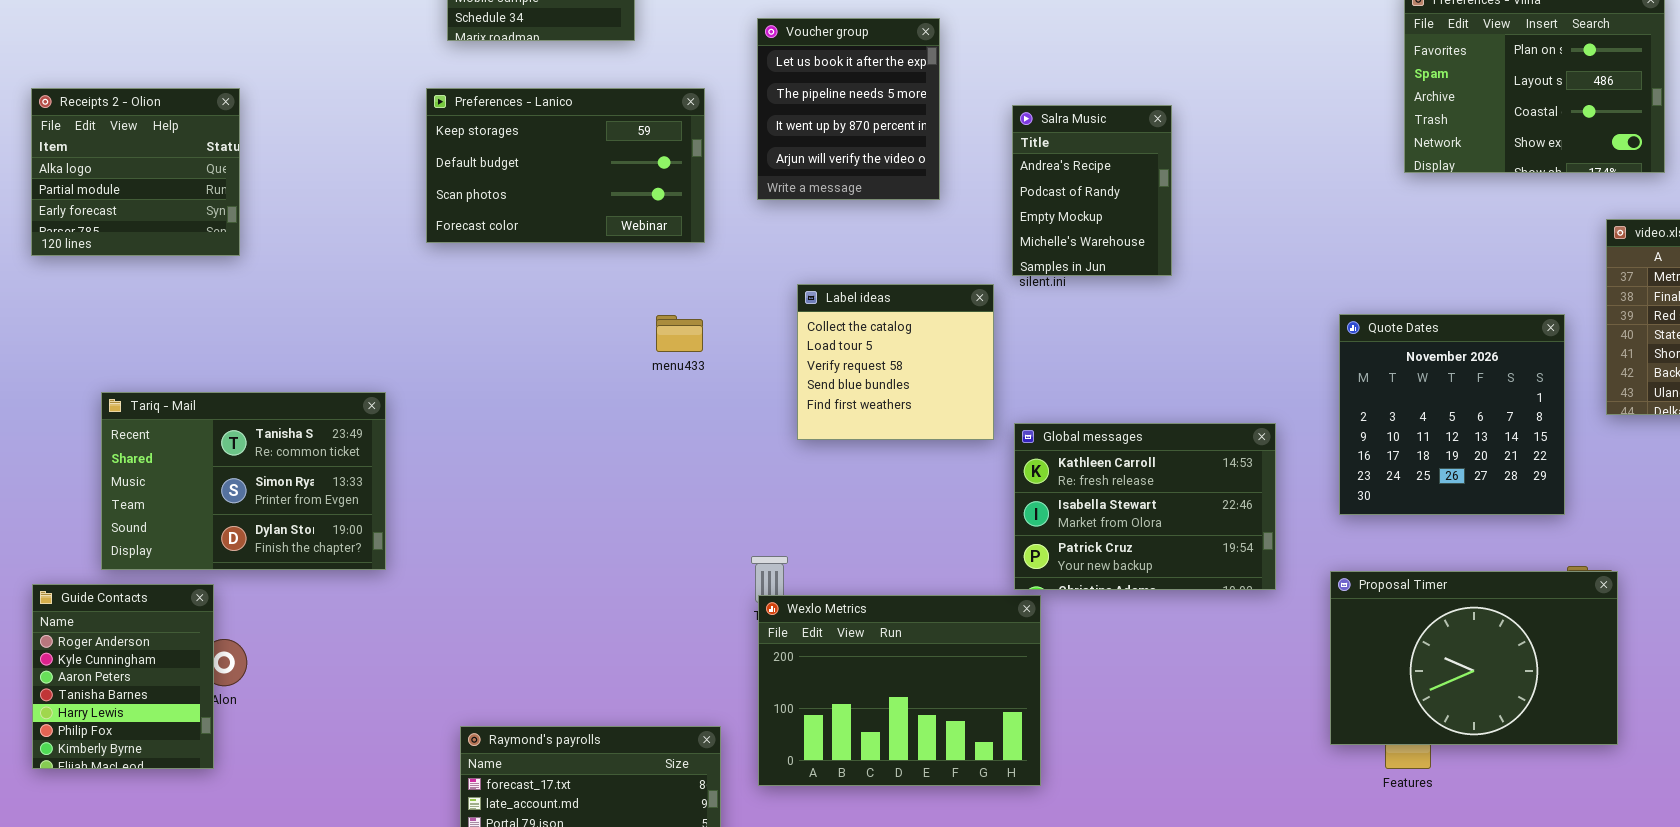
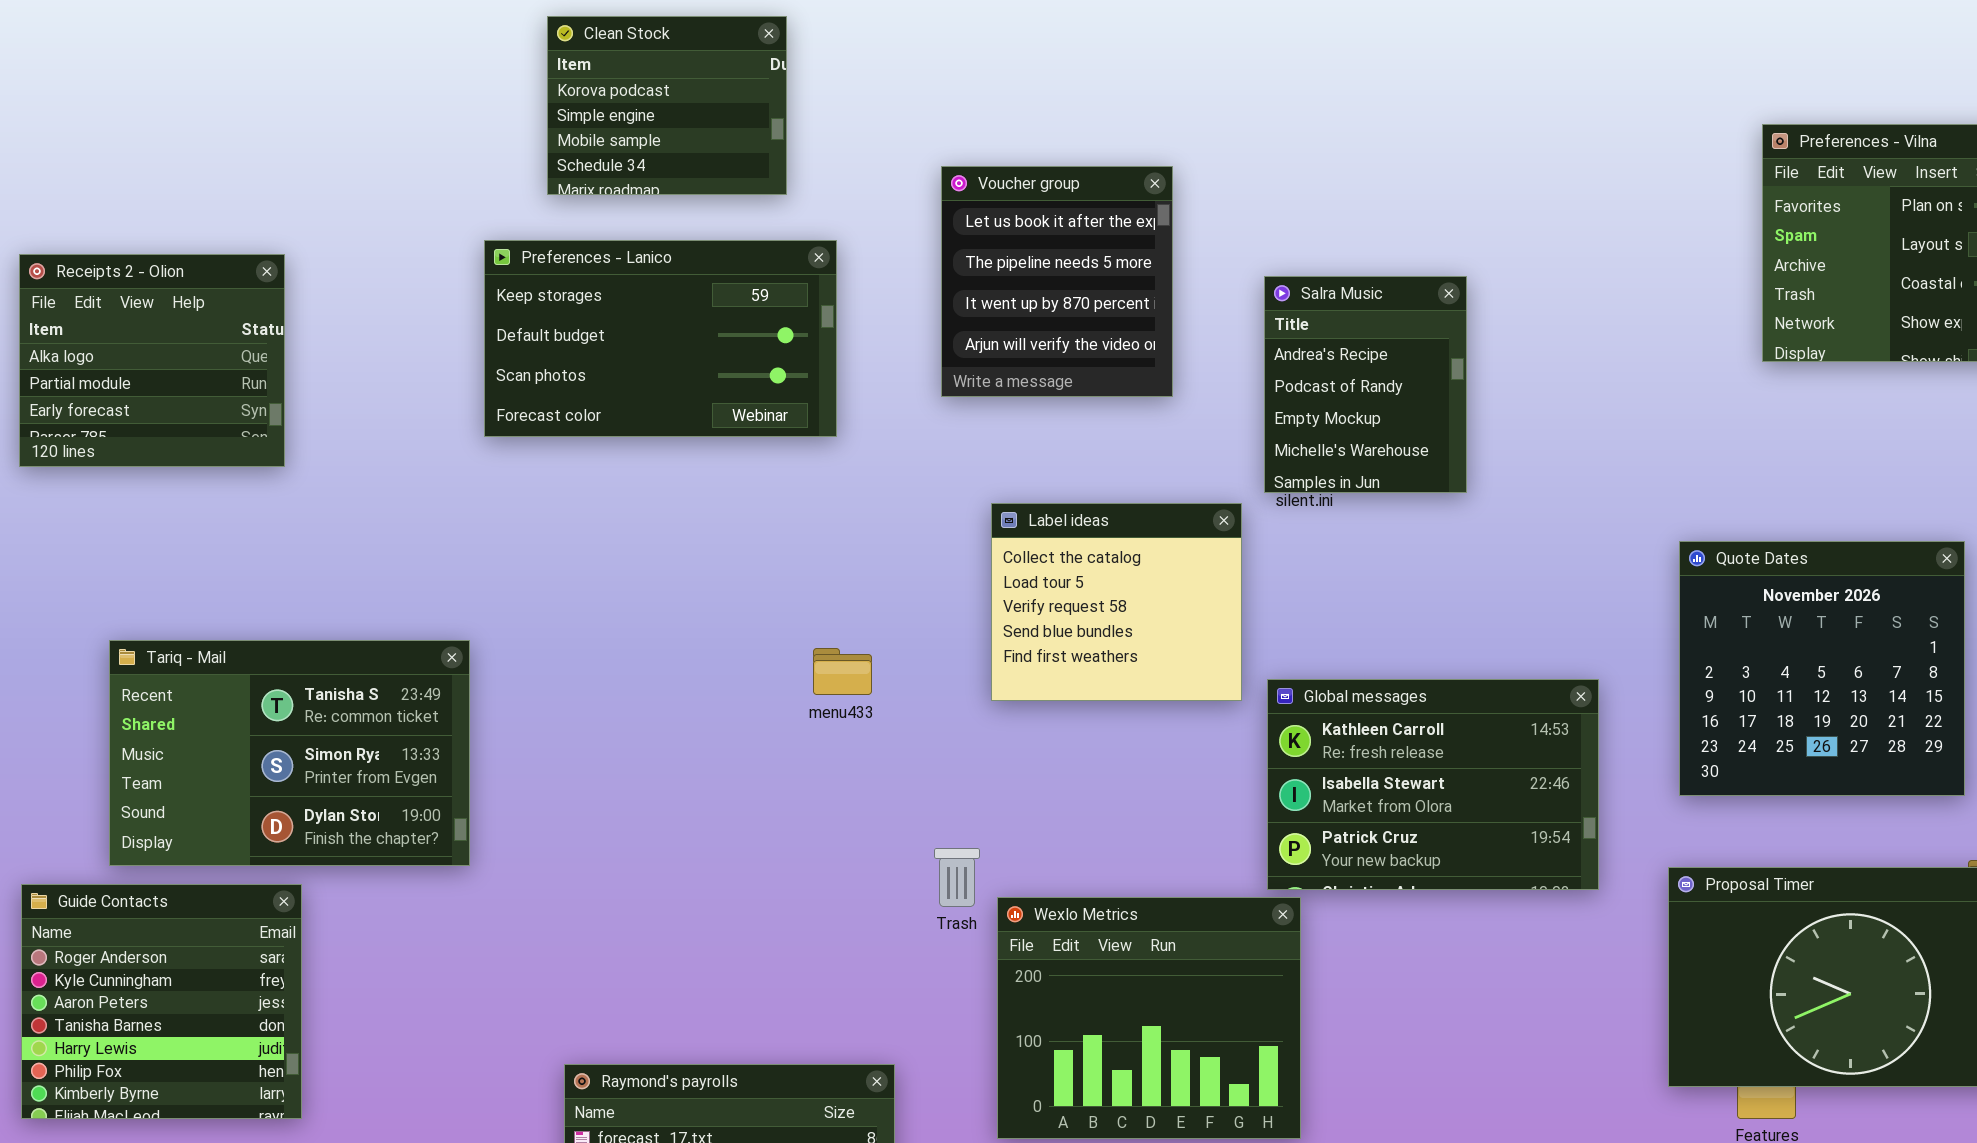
Preferences - Lanico: [426,88,705,243] -> [484,240,837,437], moved
menu433: [656,315,703,352] -> [813,648,872,695], moved
Guide Contacts: [32,584,214,769] -> [21,884,302,1119], resized
Wexlo Metrics: [758,595,1041,786] -> [997,897,1301,1139], resized

